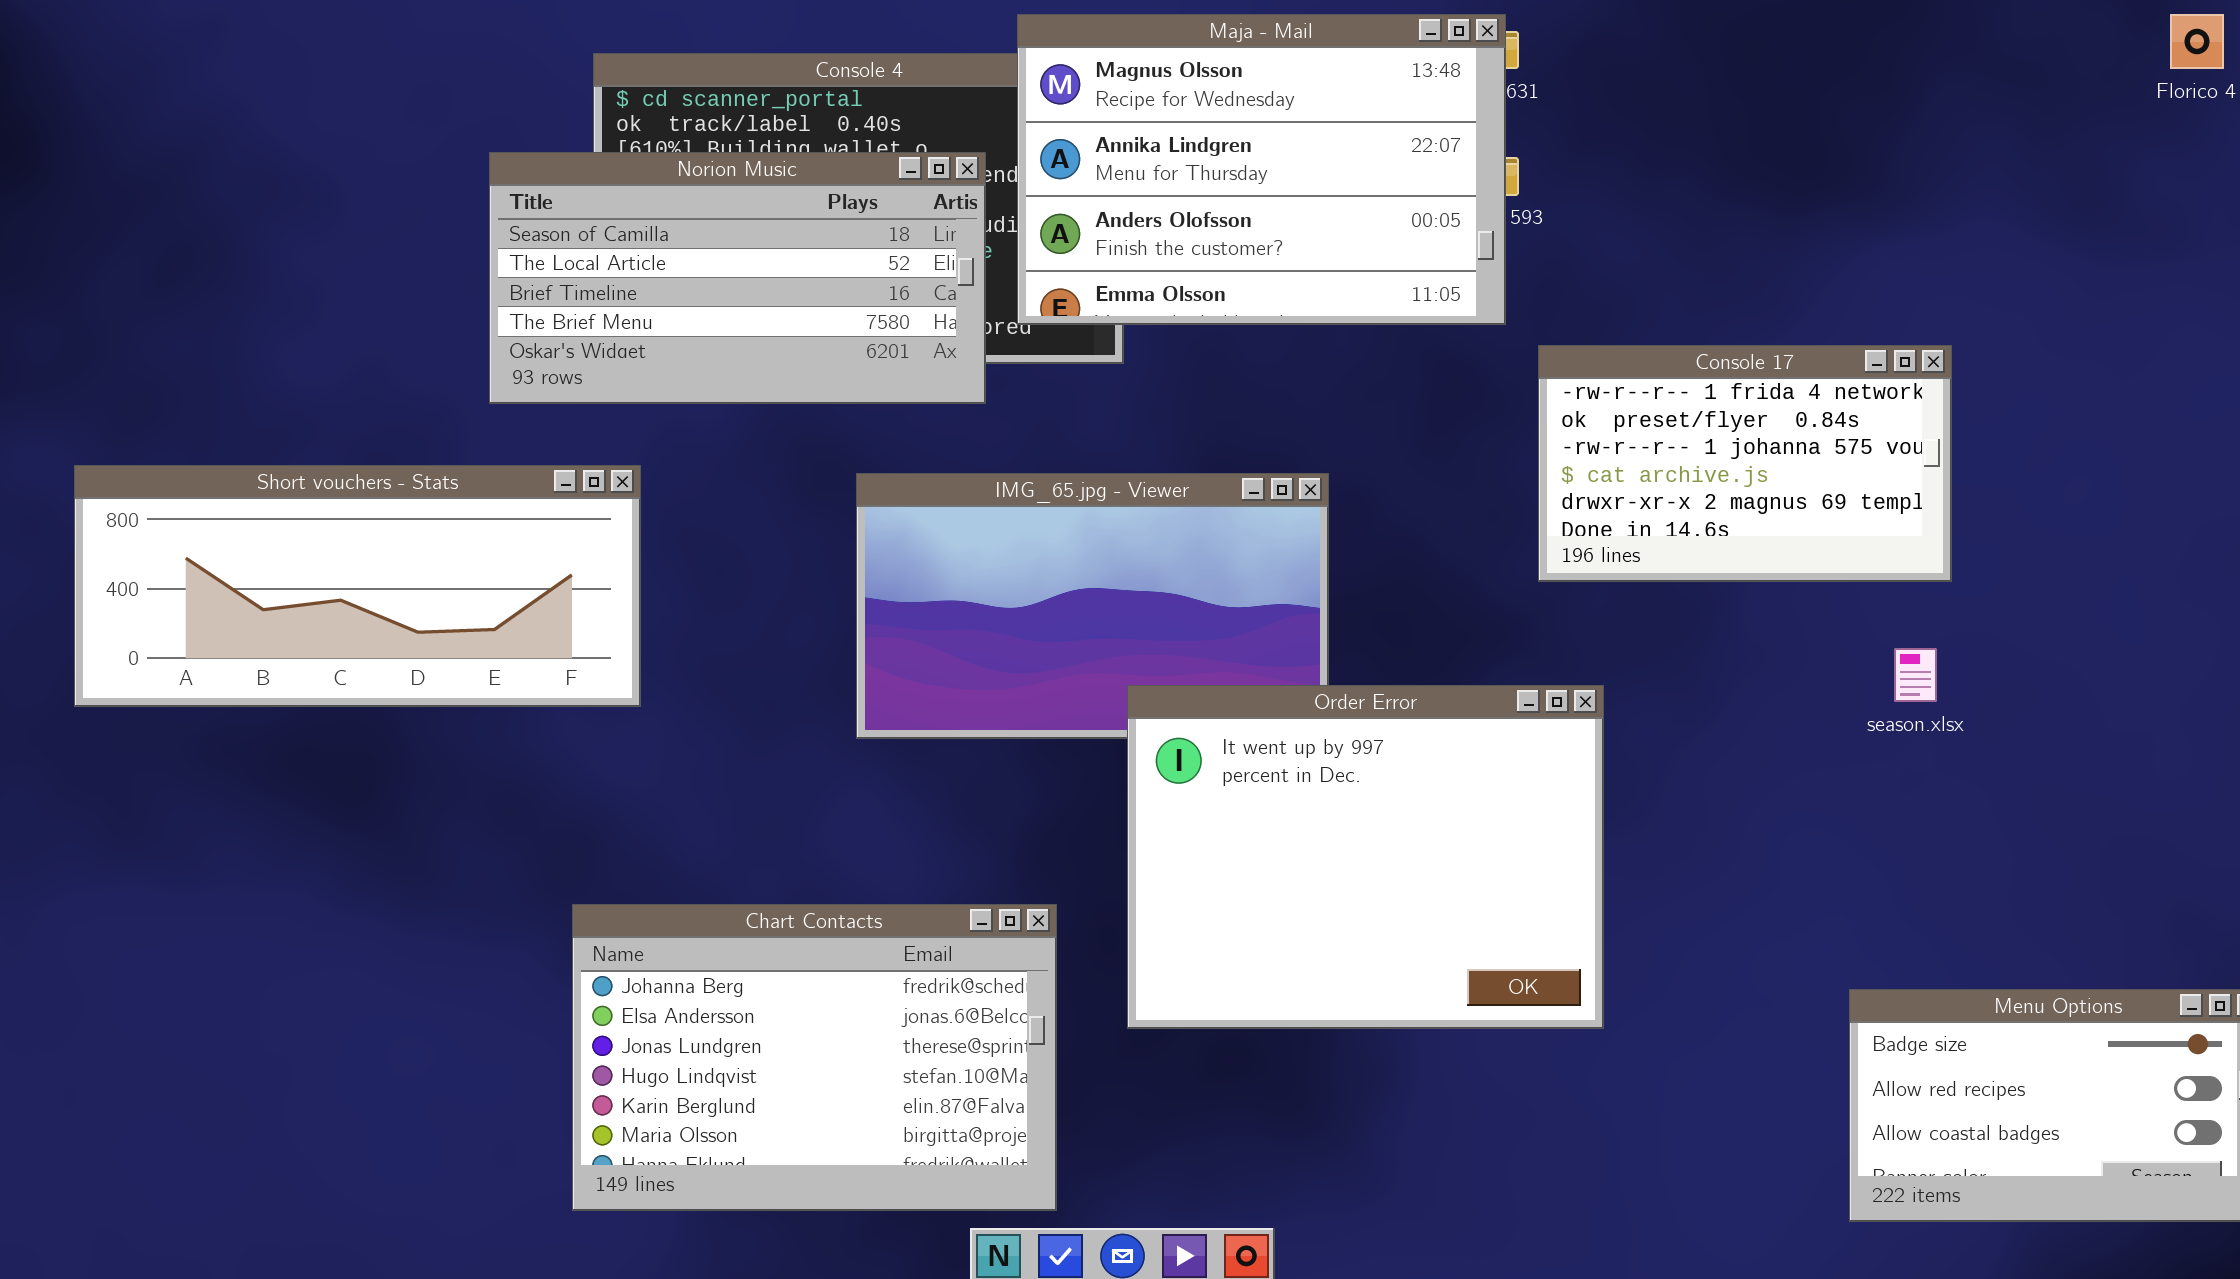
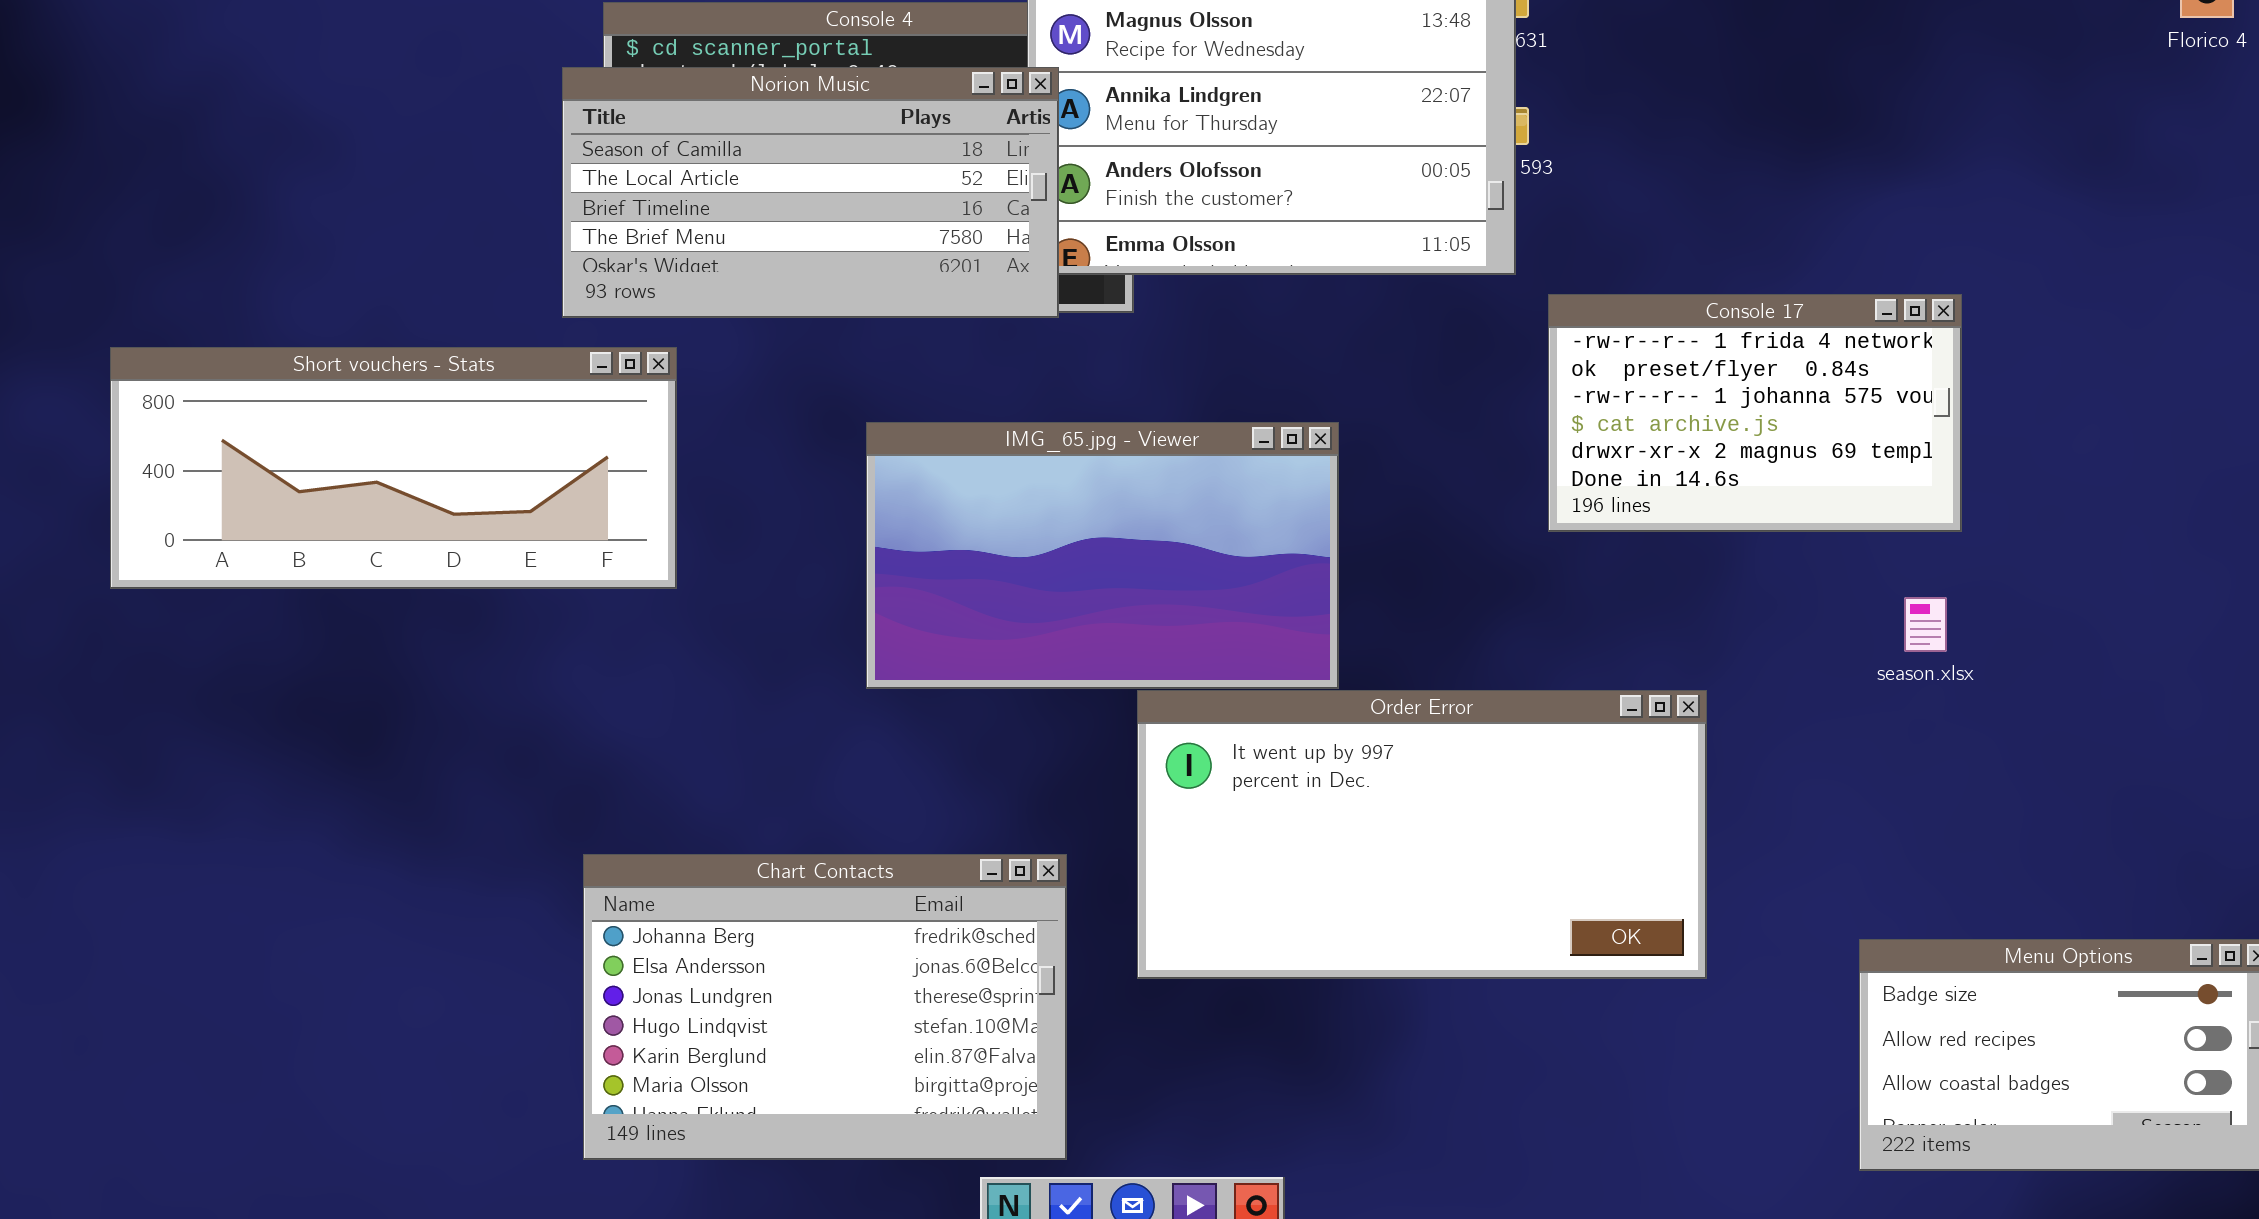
Norion Music: [489,152,986,404] -> [562,67,1059,318], moved
Short vouchers - Stats: [74,465,641,707] -> [110,347,677,589], moved
Order Error: [1127,685,1604,1029] -> [1137,690,1707,979], resized

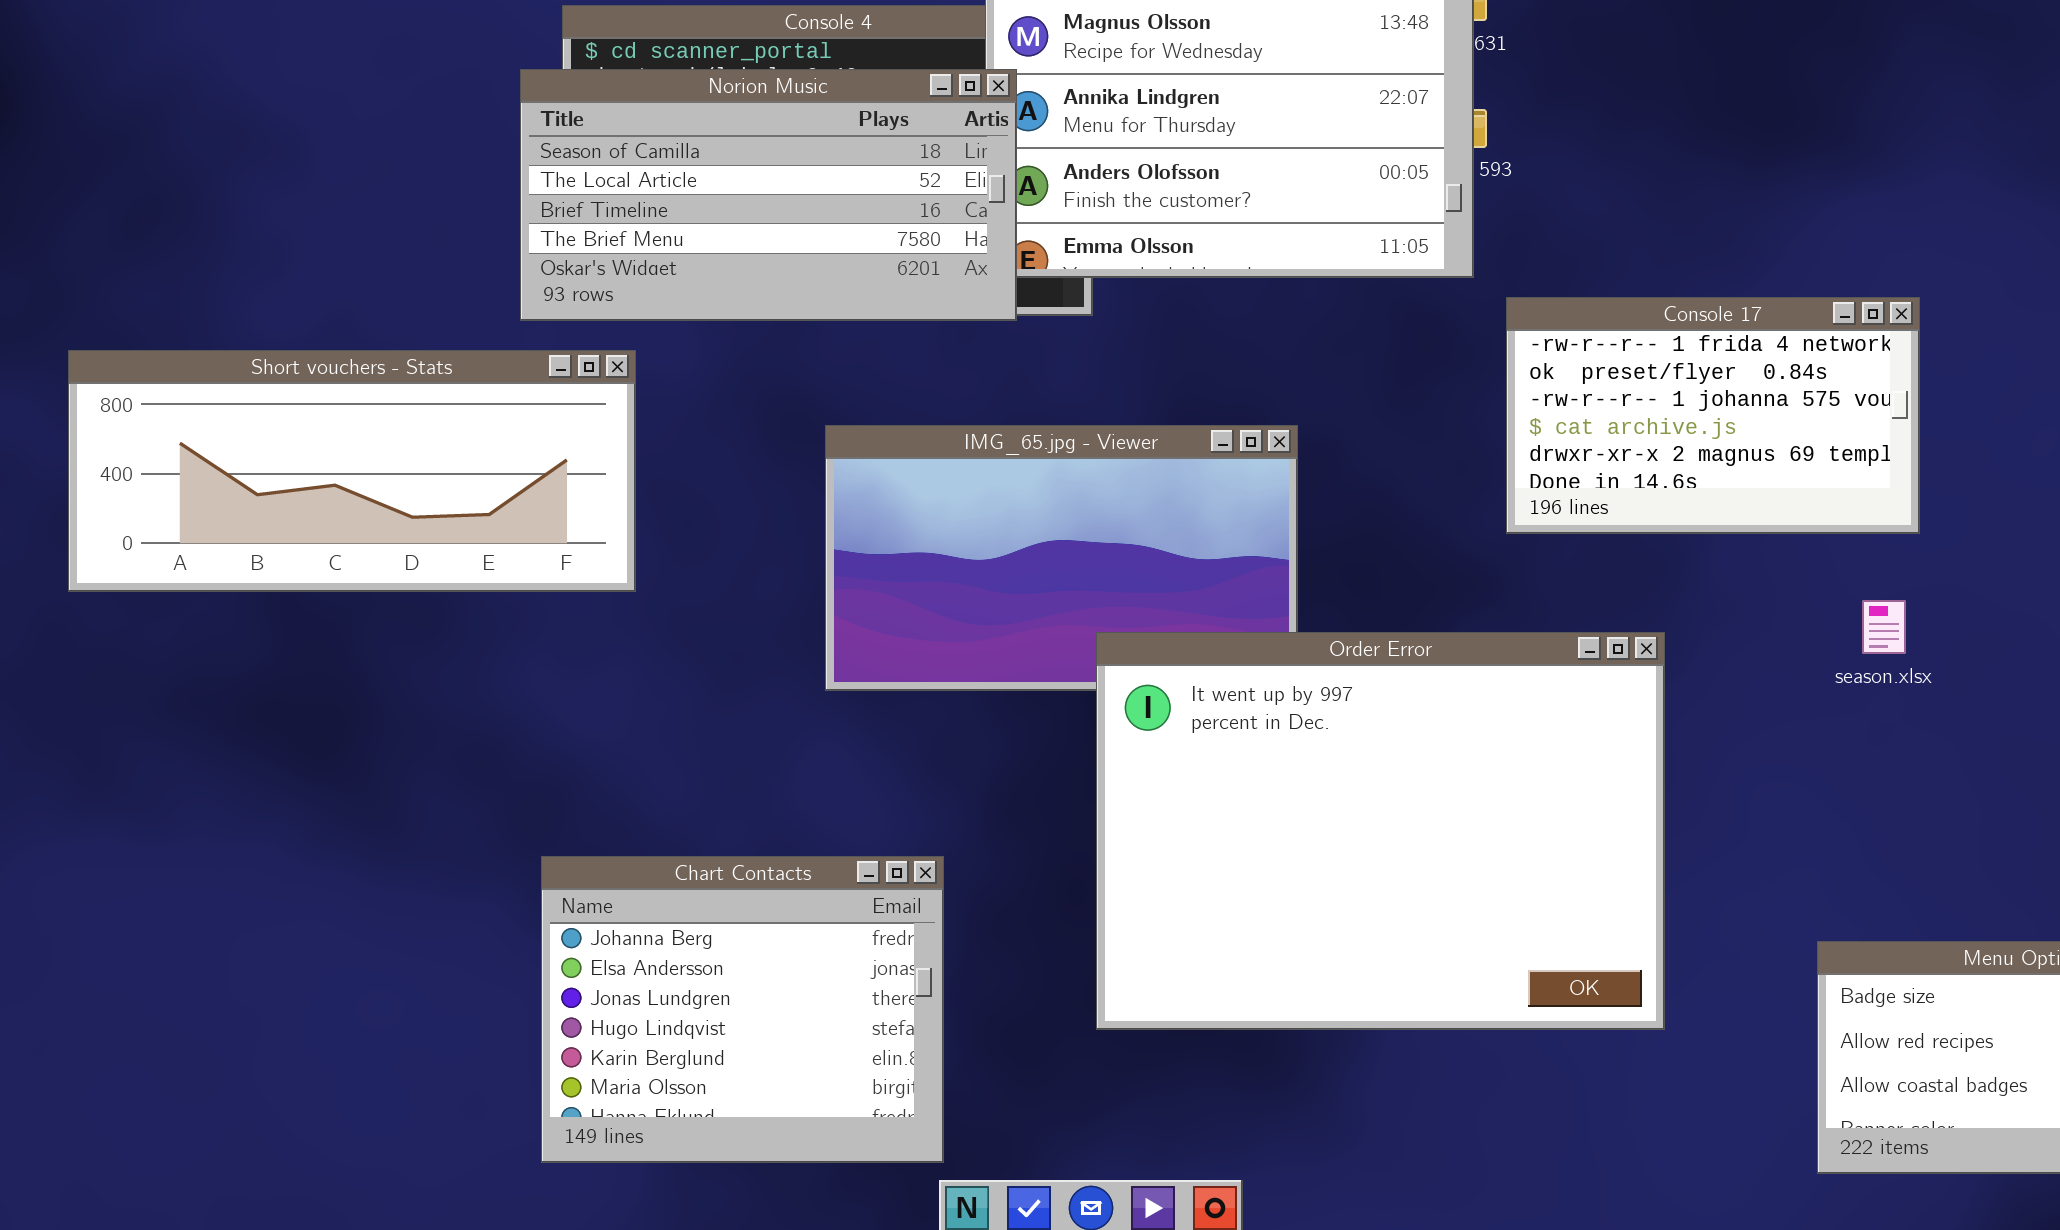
Order Error: [1137,690,1707,979] -> [1096,632,1665,1030], moved, resized
Chart Contacts: [583,854,1067,1160] -> [541,856,944,1163], resized

